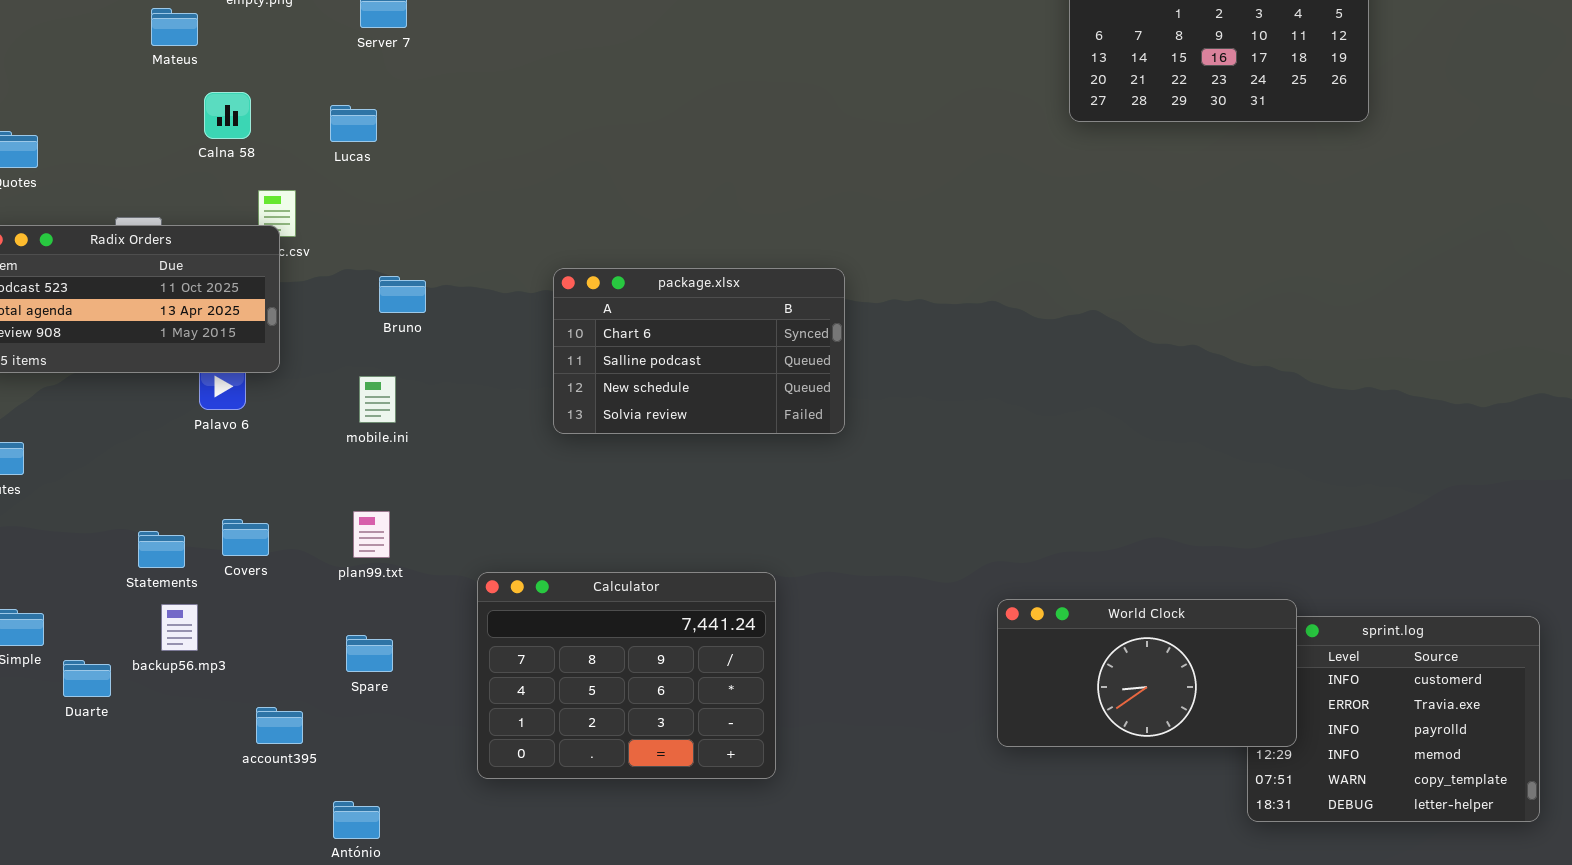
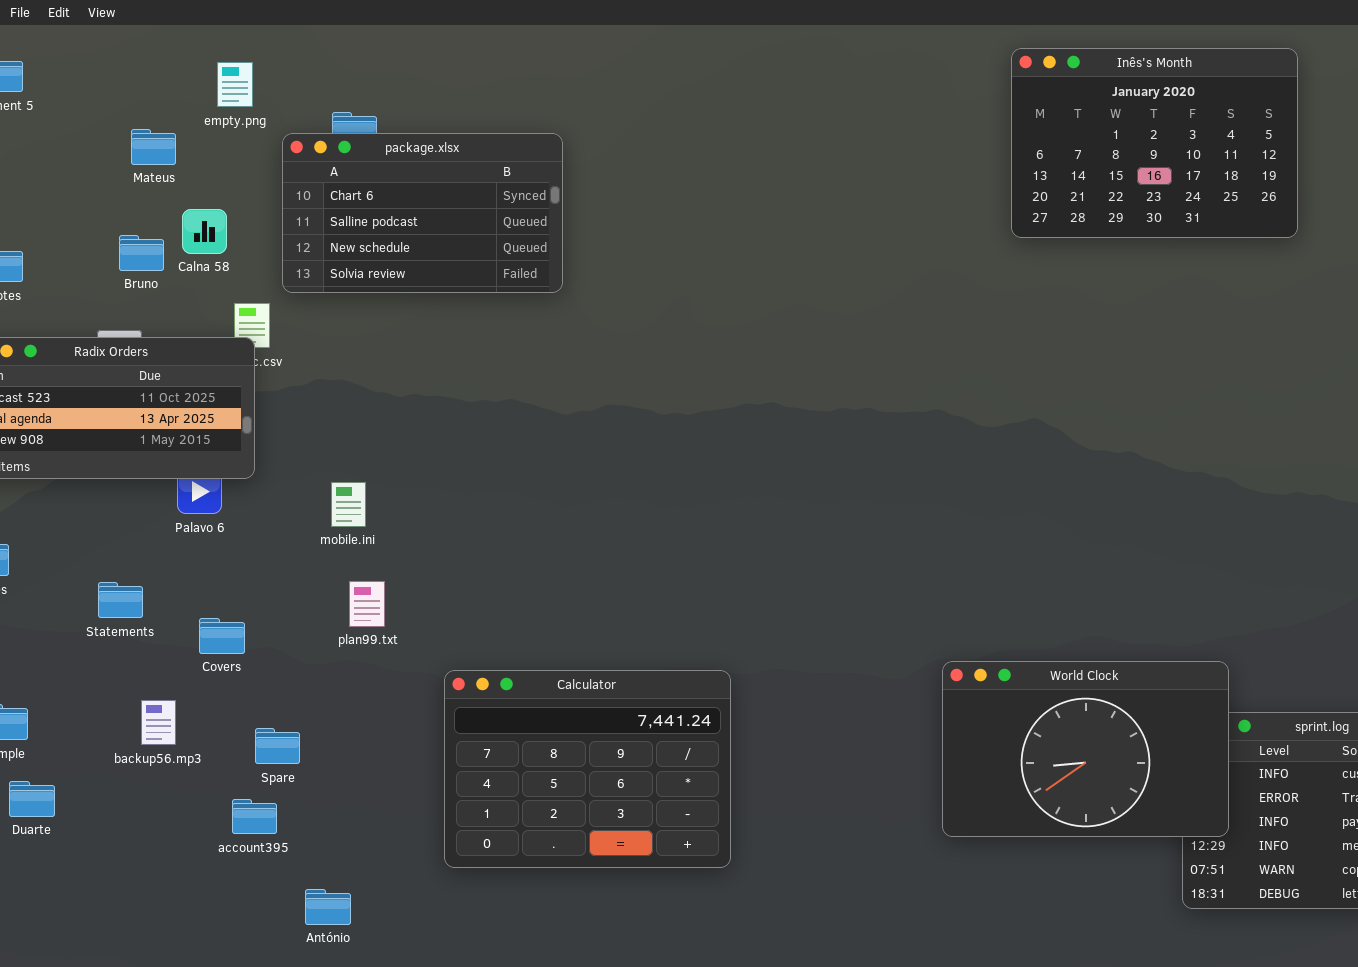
package.xlsx: [553,268,845,434] -> [282,133,563,293], moved
Bruno: [379,276,426,313] -> [119,235,164,271], moved
plan99.txt: [353,511,390,558] -> [349,581,385,627], moved
Statements: [138,531,185,568] -> [98,582,143,618], moved
World Clock: [997,599,1297,747] -> [942,661,1229,837], resized
Spare: [346,635,393,672] -> [255,728,300,764], moved
Duarte: [63,660,111,697] -> [9,781,55,817], moved

